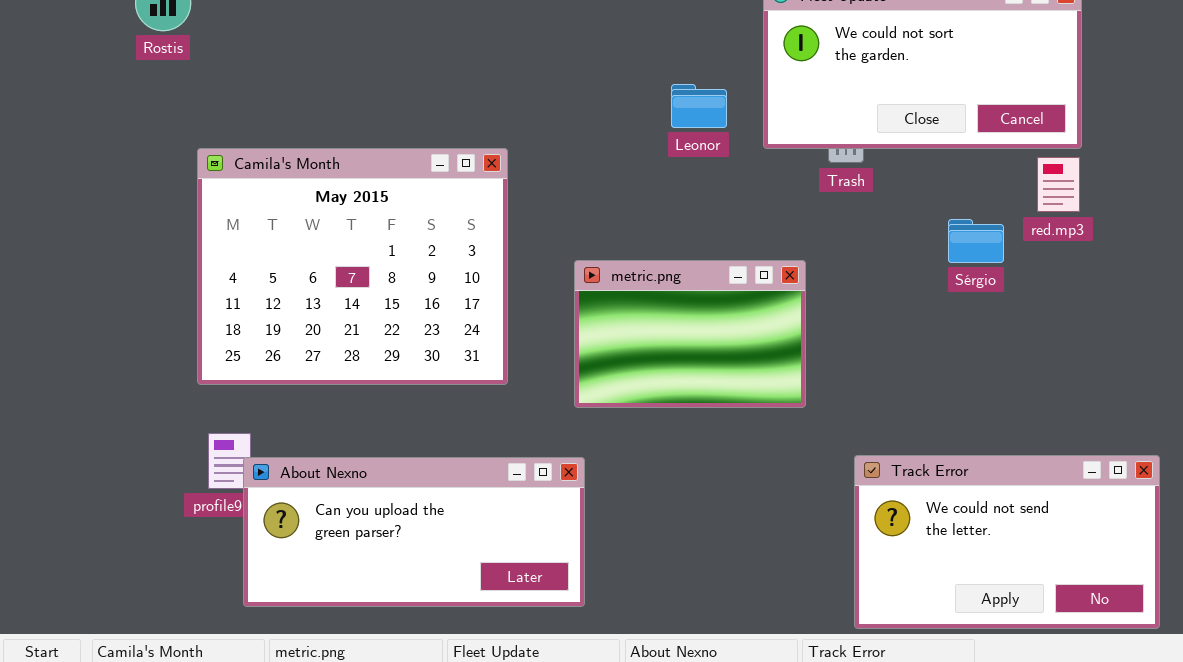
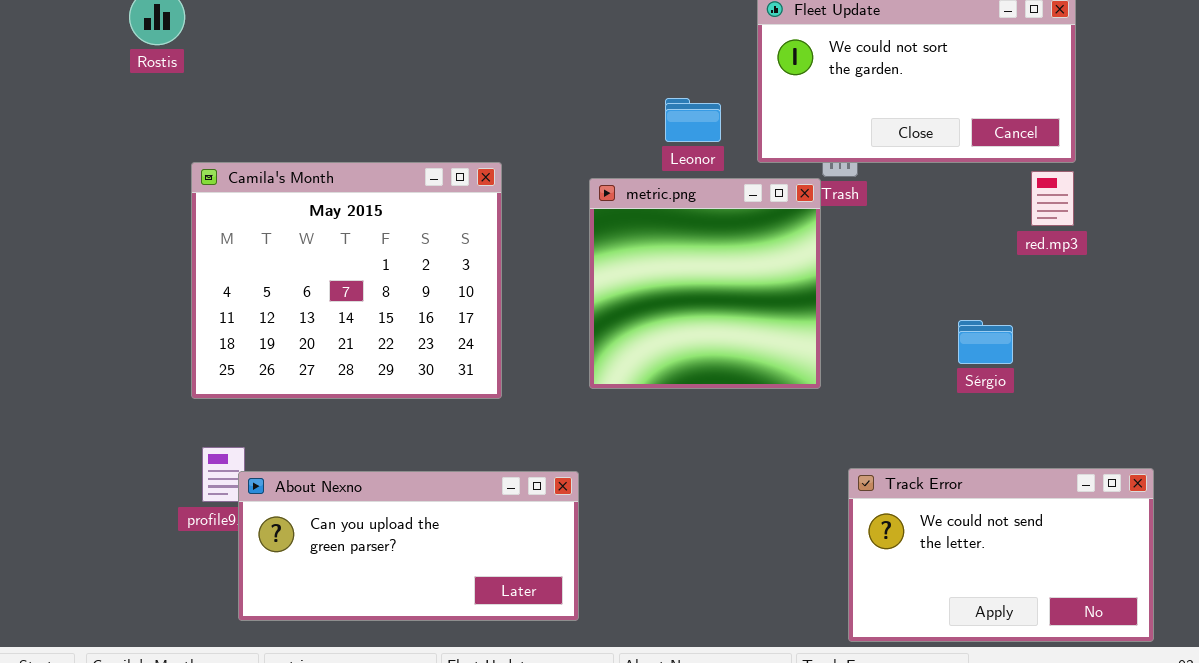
Sérgio: [948,219,1004,263] -> [958,320,1013,364], moved
metric.png: [574,260,806,408] -> [589,178,821,389], moved, resized

